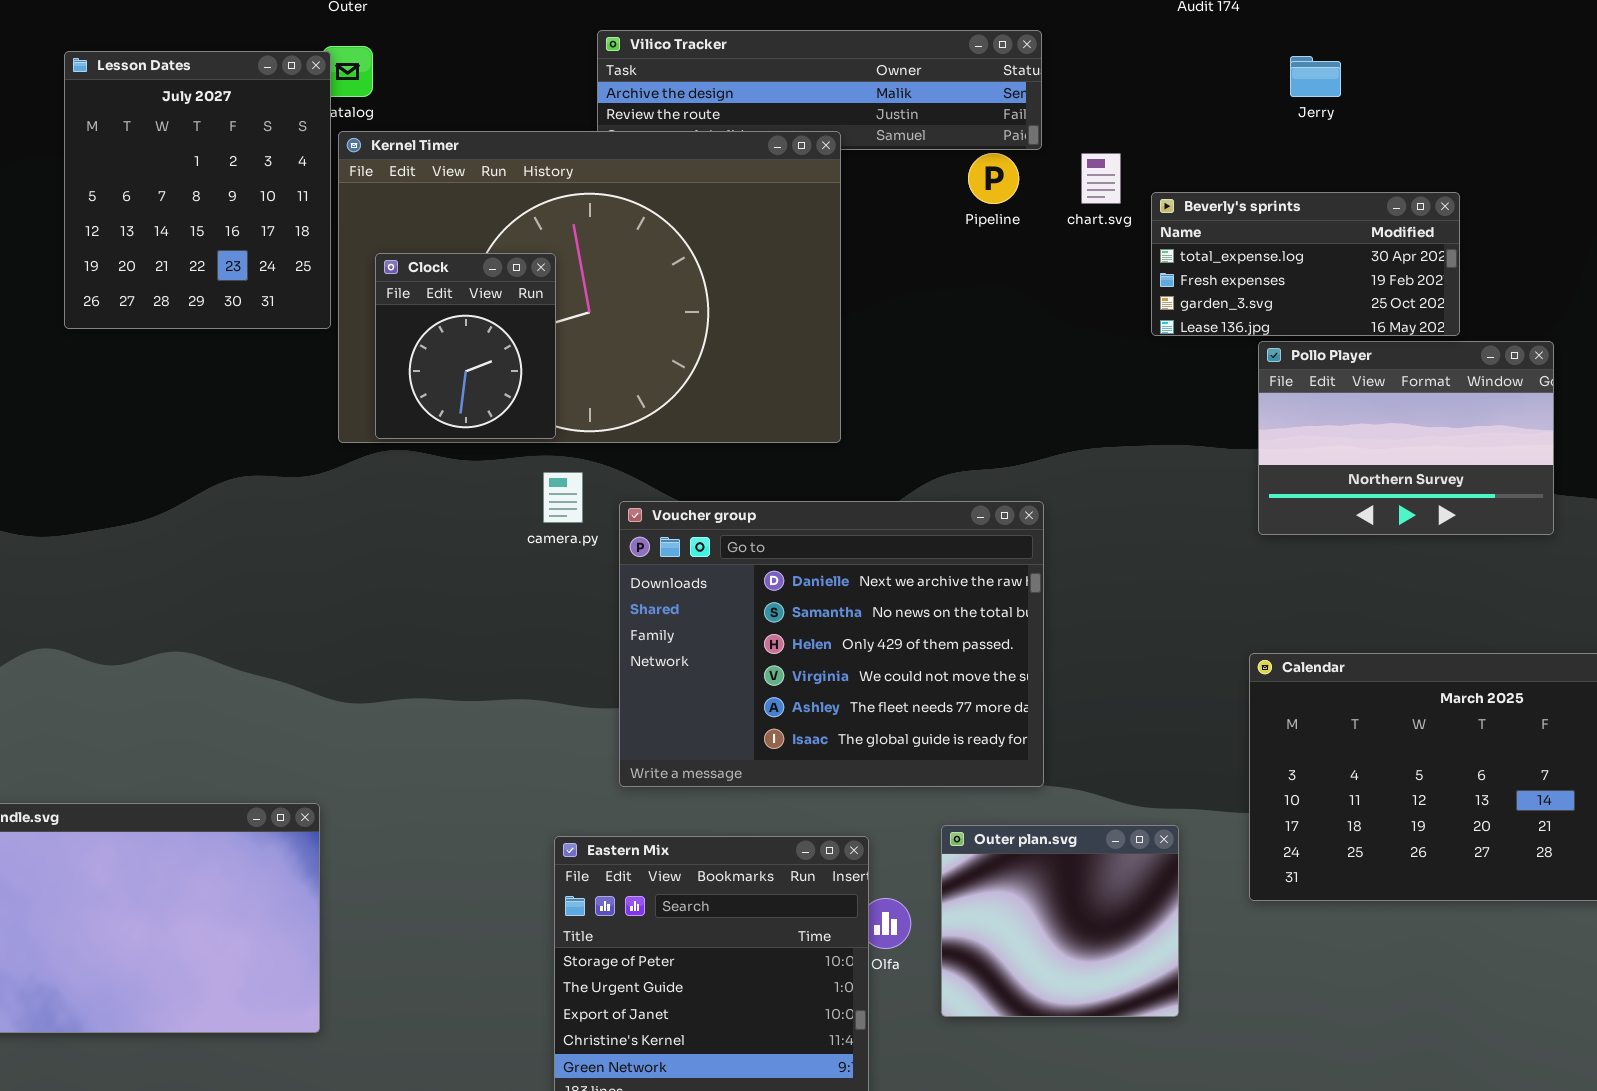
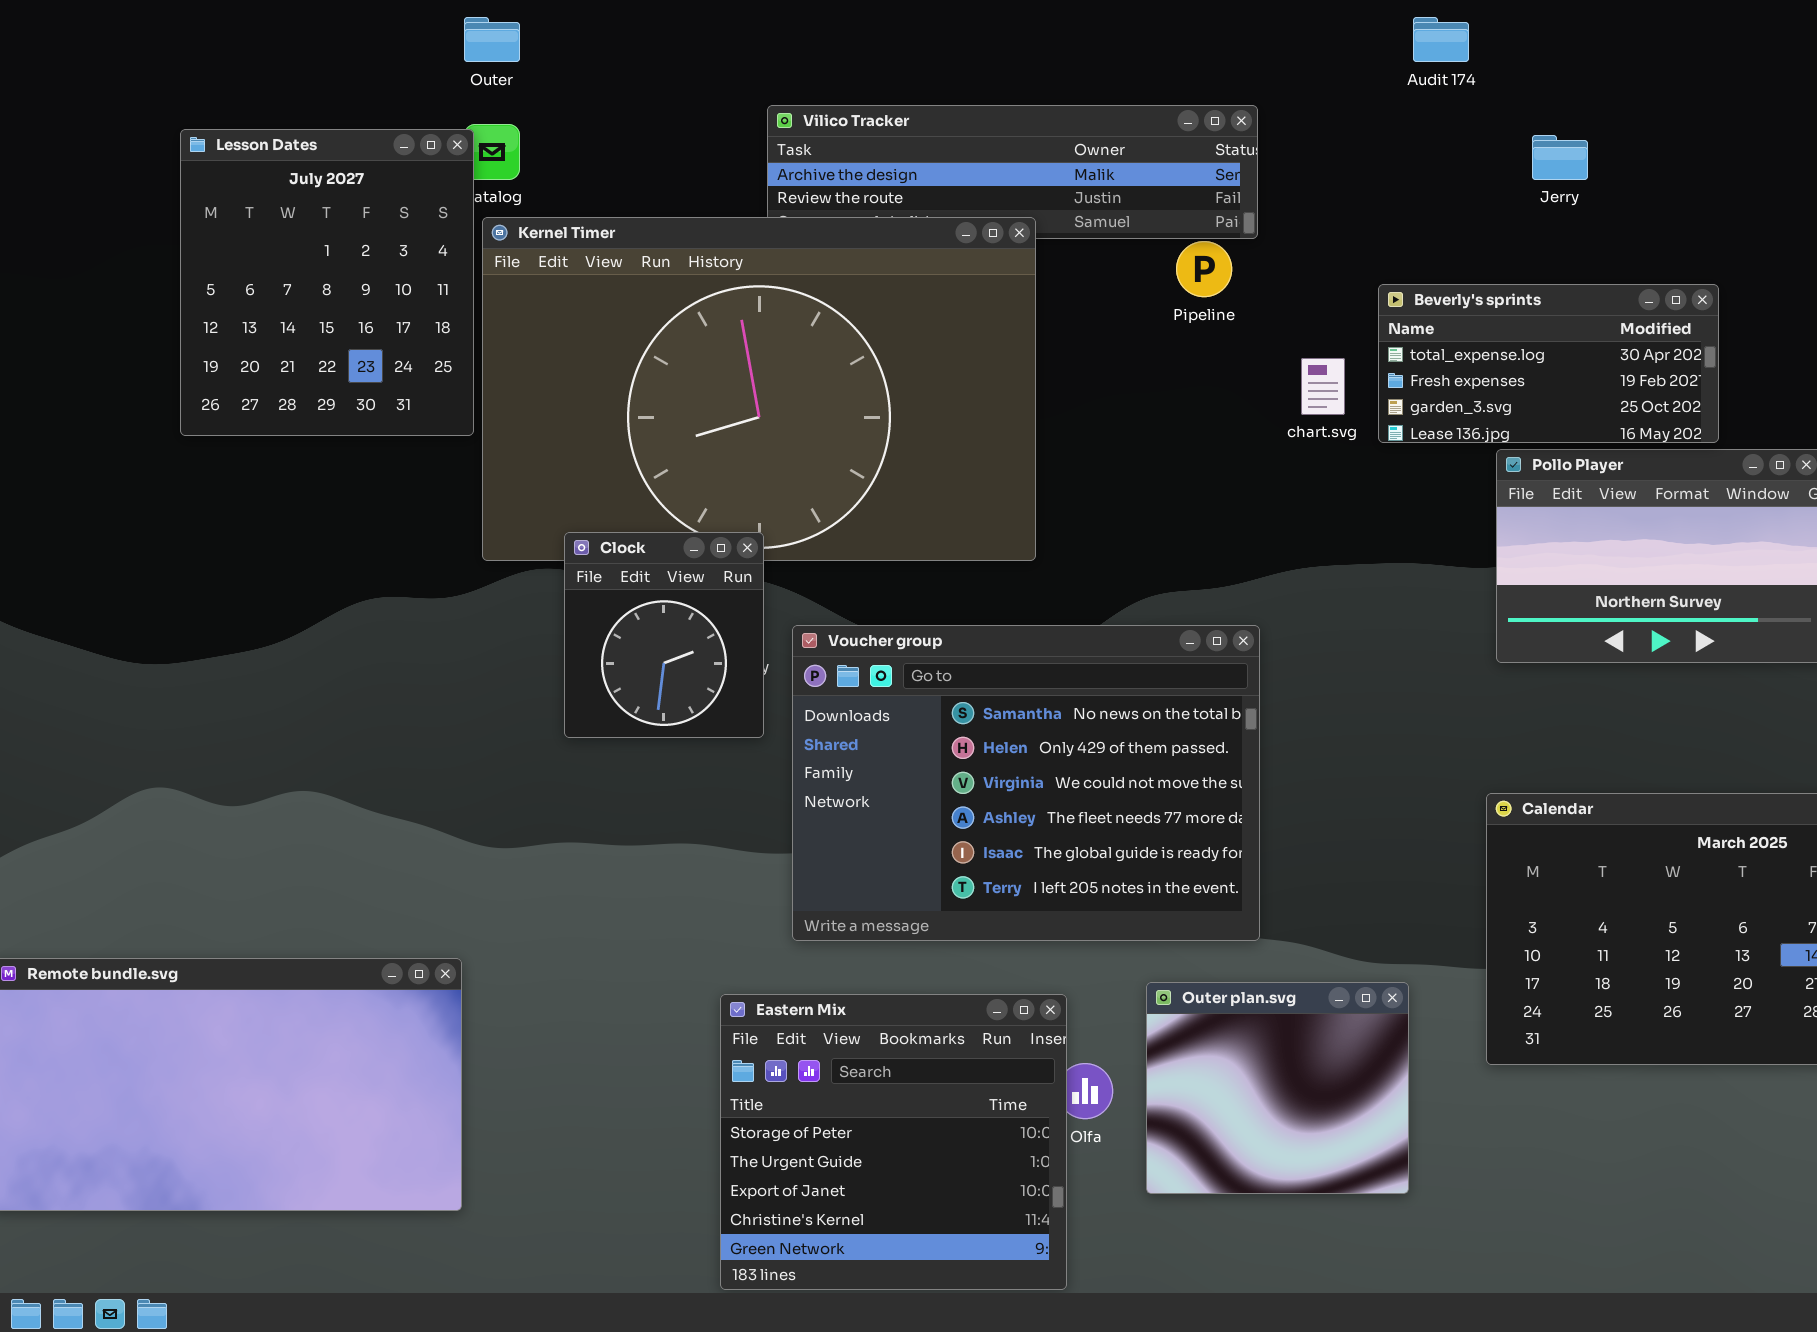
chart.svg: [1081,153,1121,204] -> [1301,358,1345,415], moved
Clock: [375,253,556,439] -> [564,532,764,738], moved
Voucher group: [619,501,1044,787] -> [792,625,1260,941], scrolled down 1 row

